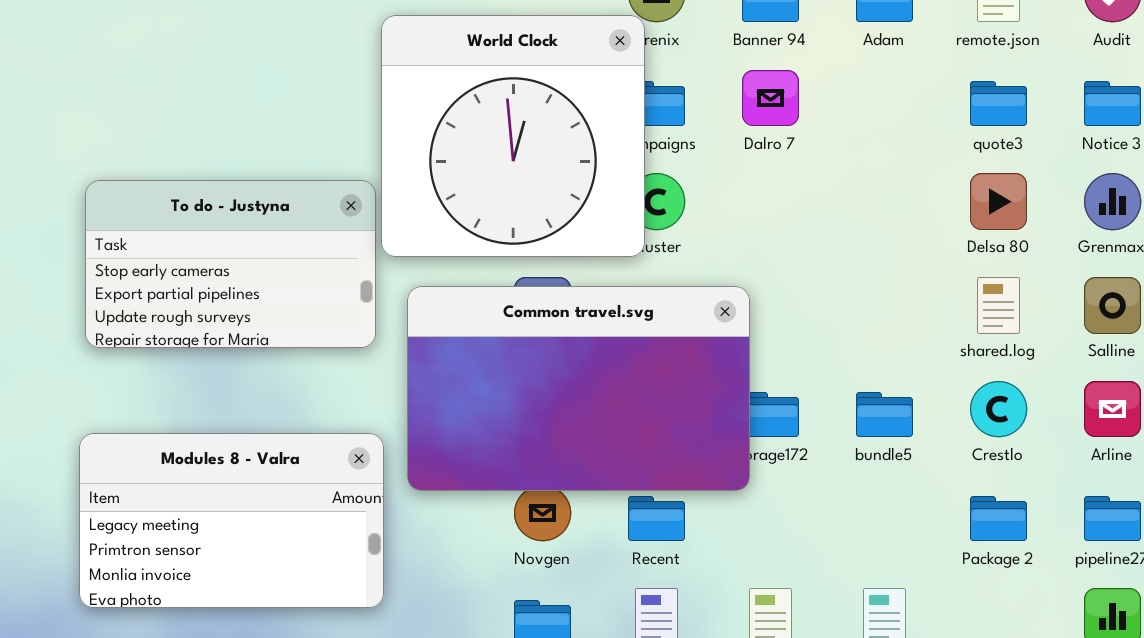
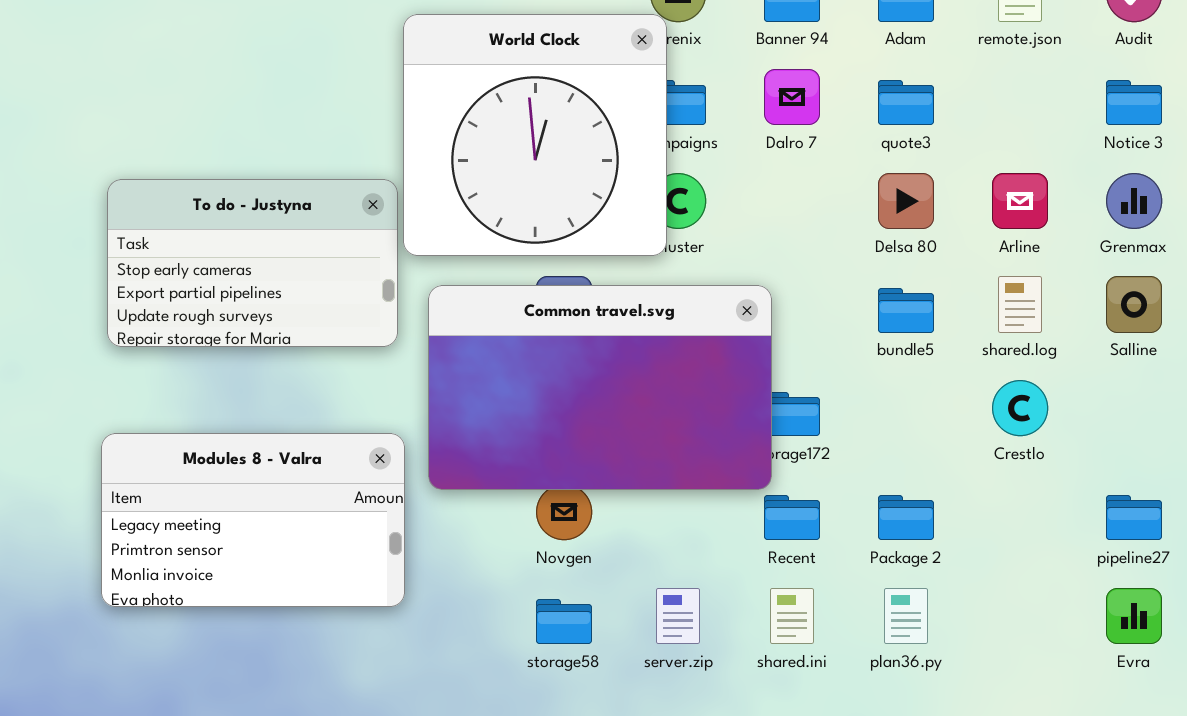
quote3: [970,81,1027,126] -> [878,80,934,125], moved
Delsa 80: [970,173,1027,230] -> [878,173,934,229], moved
Arline: [1084,381,1141,437] -> [992,173,1048,229], moved
bundle5: [856,392,913,437] -> [878,288,934,333], moved
Recent: [628,496,685,541] -> [764,495,820,540], moved
Package 2: [970,496,1027,541] -> [878,495,934,540], moved

